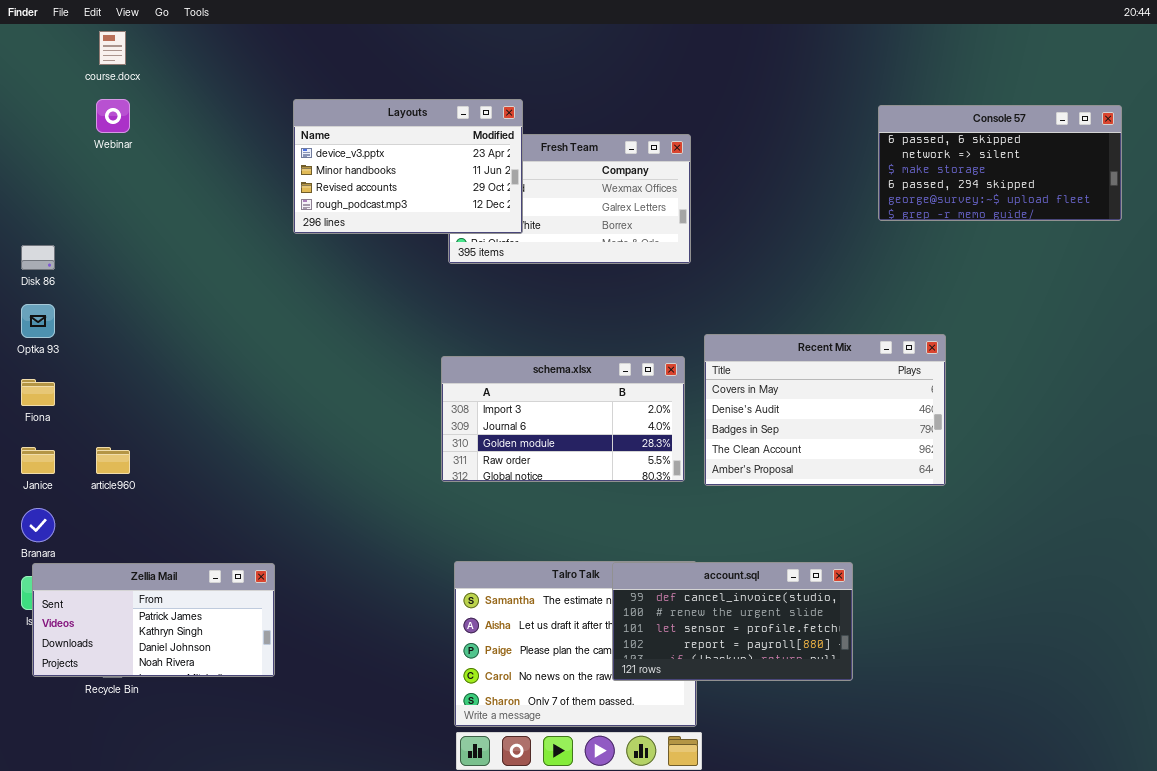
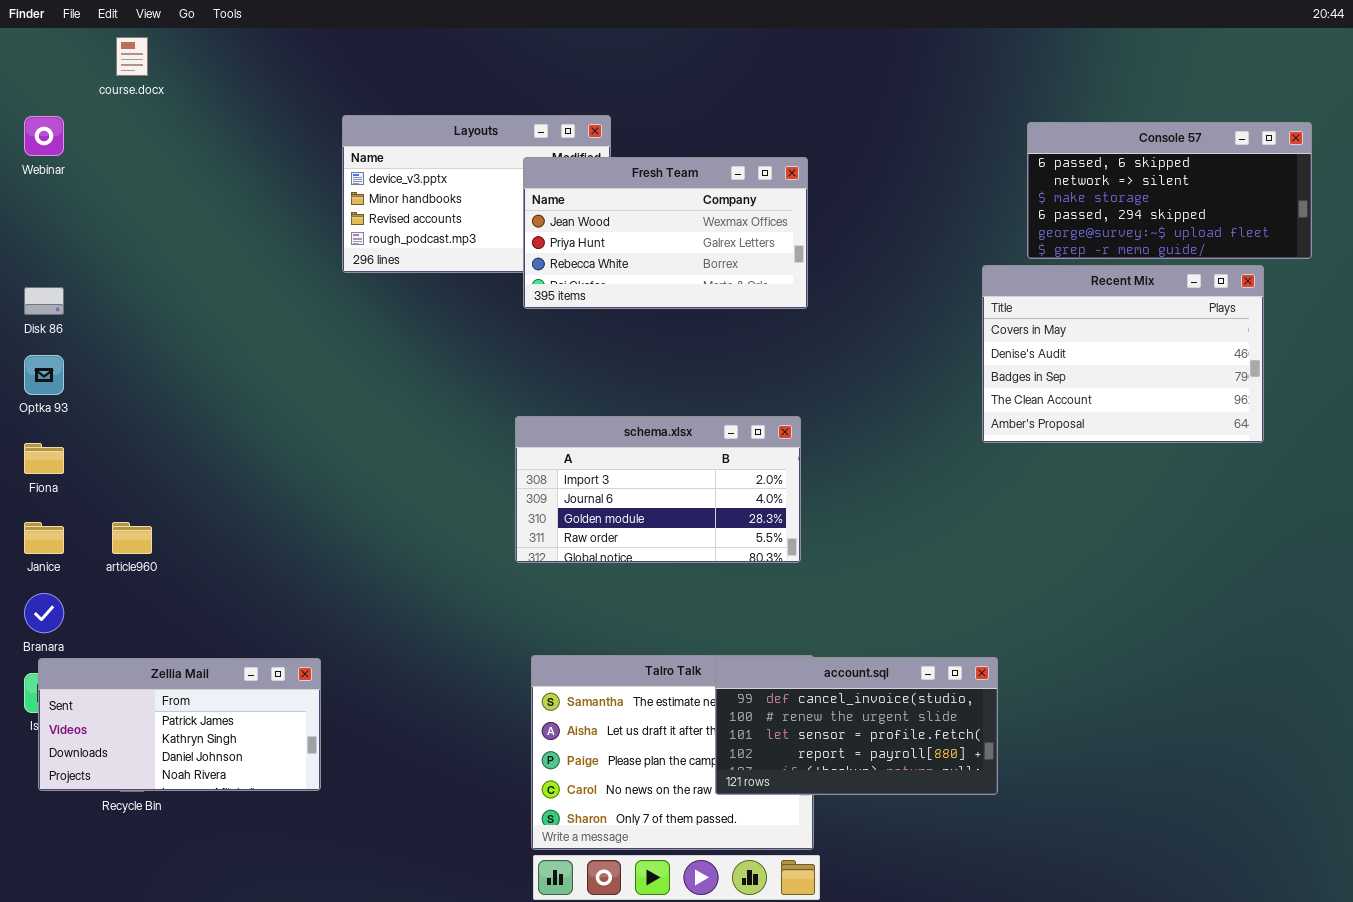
Webinar: [96,99,130,133] -> [24,116,64,156], moved
Fresh Team: [448,134,691,264] -> [523,157,808,309], raised
Recent Mix: [704,334,946,486] -> [982,265,1264,443], moved

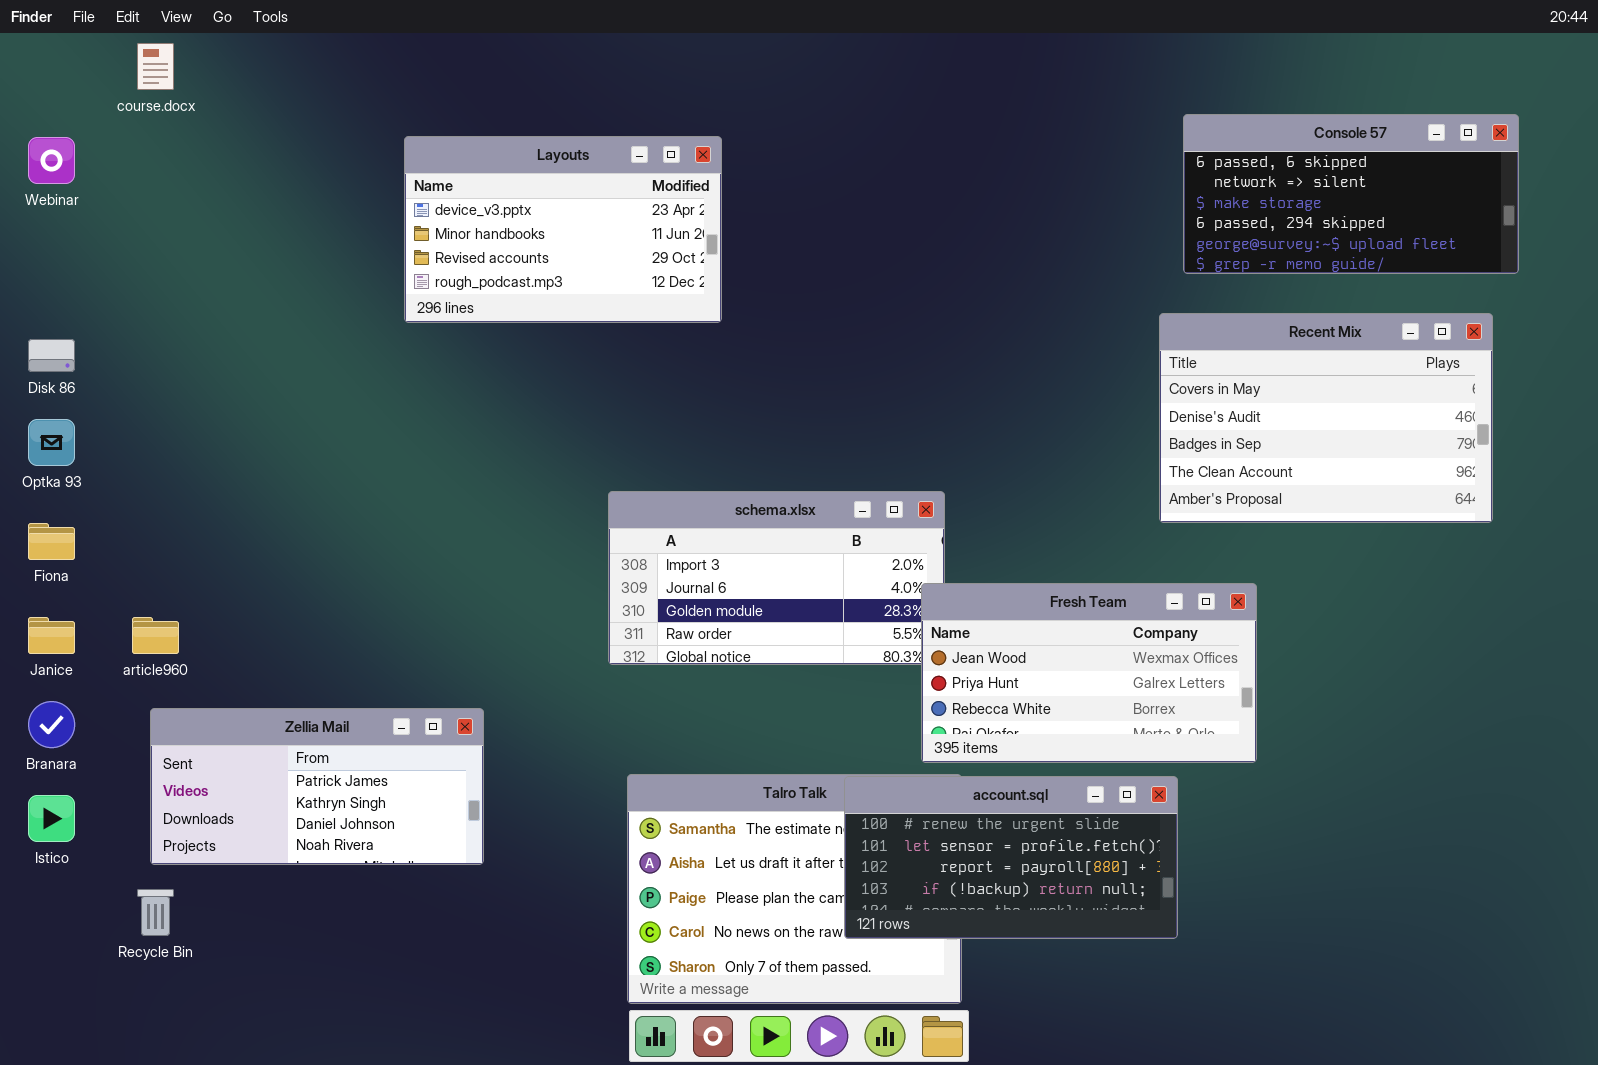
Console 57: [1027,122,1312,259] -> [1183,114,1519,274], moved
Fresh Team: [523,157,808,309] -> [921,583,1257,763], moved
account.sql: [715,657,998,795] -> [844,776,1178,939], scrolled down 1 row
Zellia Mail: [38,658,321,791] -> [150,708,484,865], moved

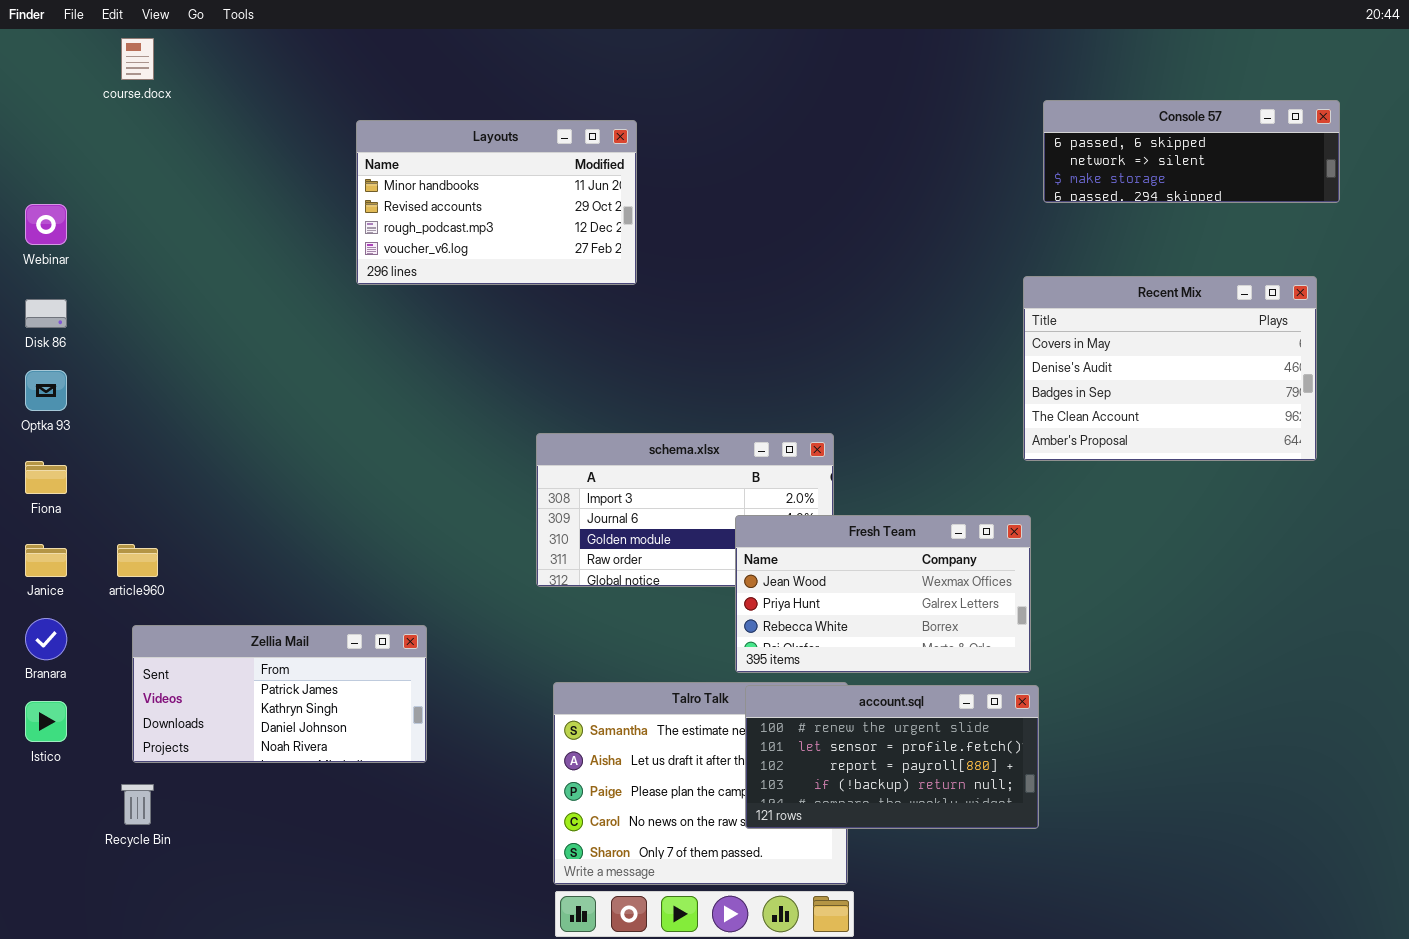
Console 57: [1183,114,1519,274] -> [1043,100,1340,203], resized
Layouts: [404,136,722,323] -> [356,120,637,285], scrolled down 1 row
Webinar: [28,137,75,184] -> [25,204,67,245], moved
Fresh Team: [921,583,1257,763] -> [735,515,1031,673], moved

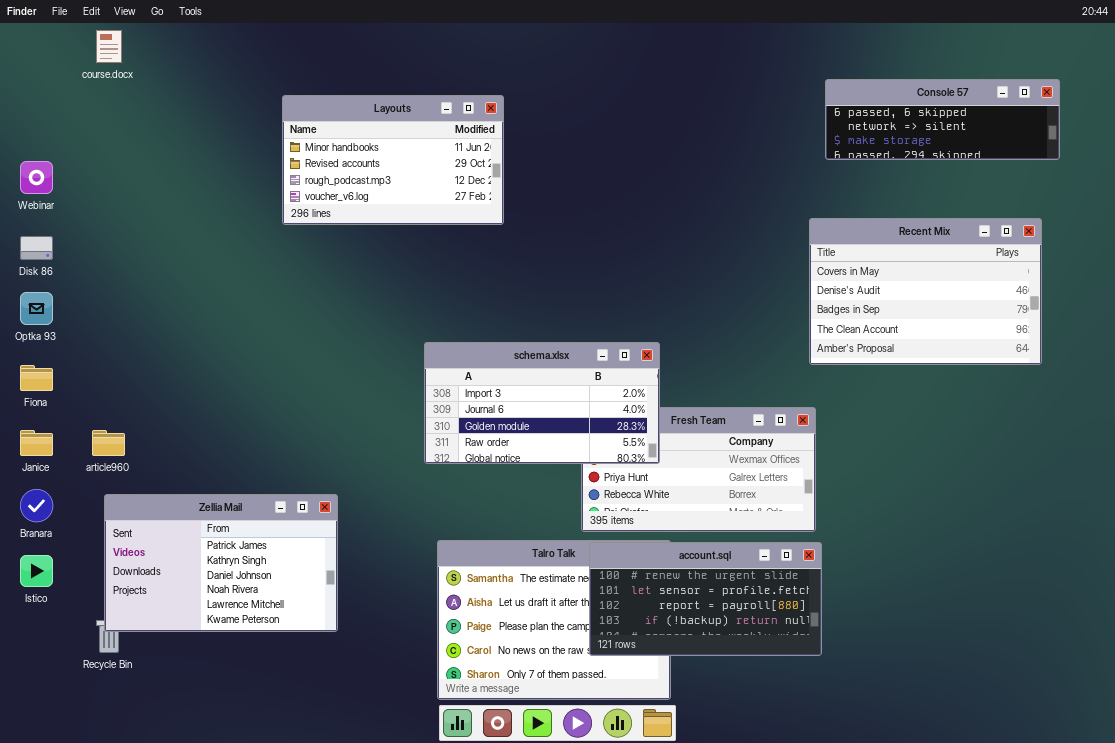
schema.xlsx: [536,433,834,587] -> [424,342,660,464], raised
Zellia Mail: [132,625,427,763] -> [104,494,338,632], resized

